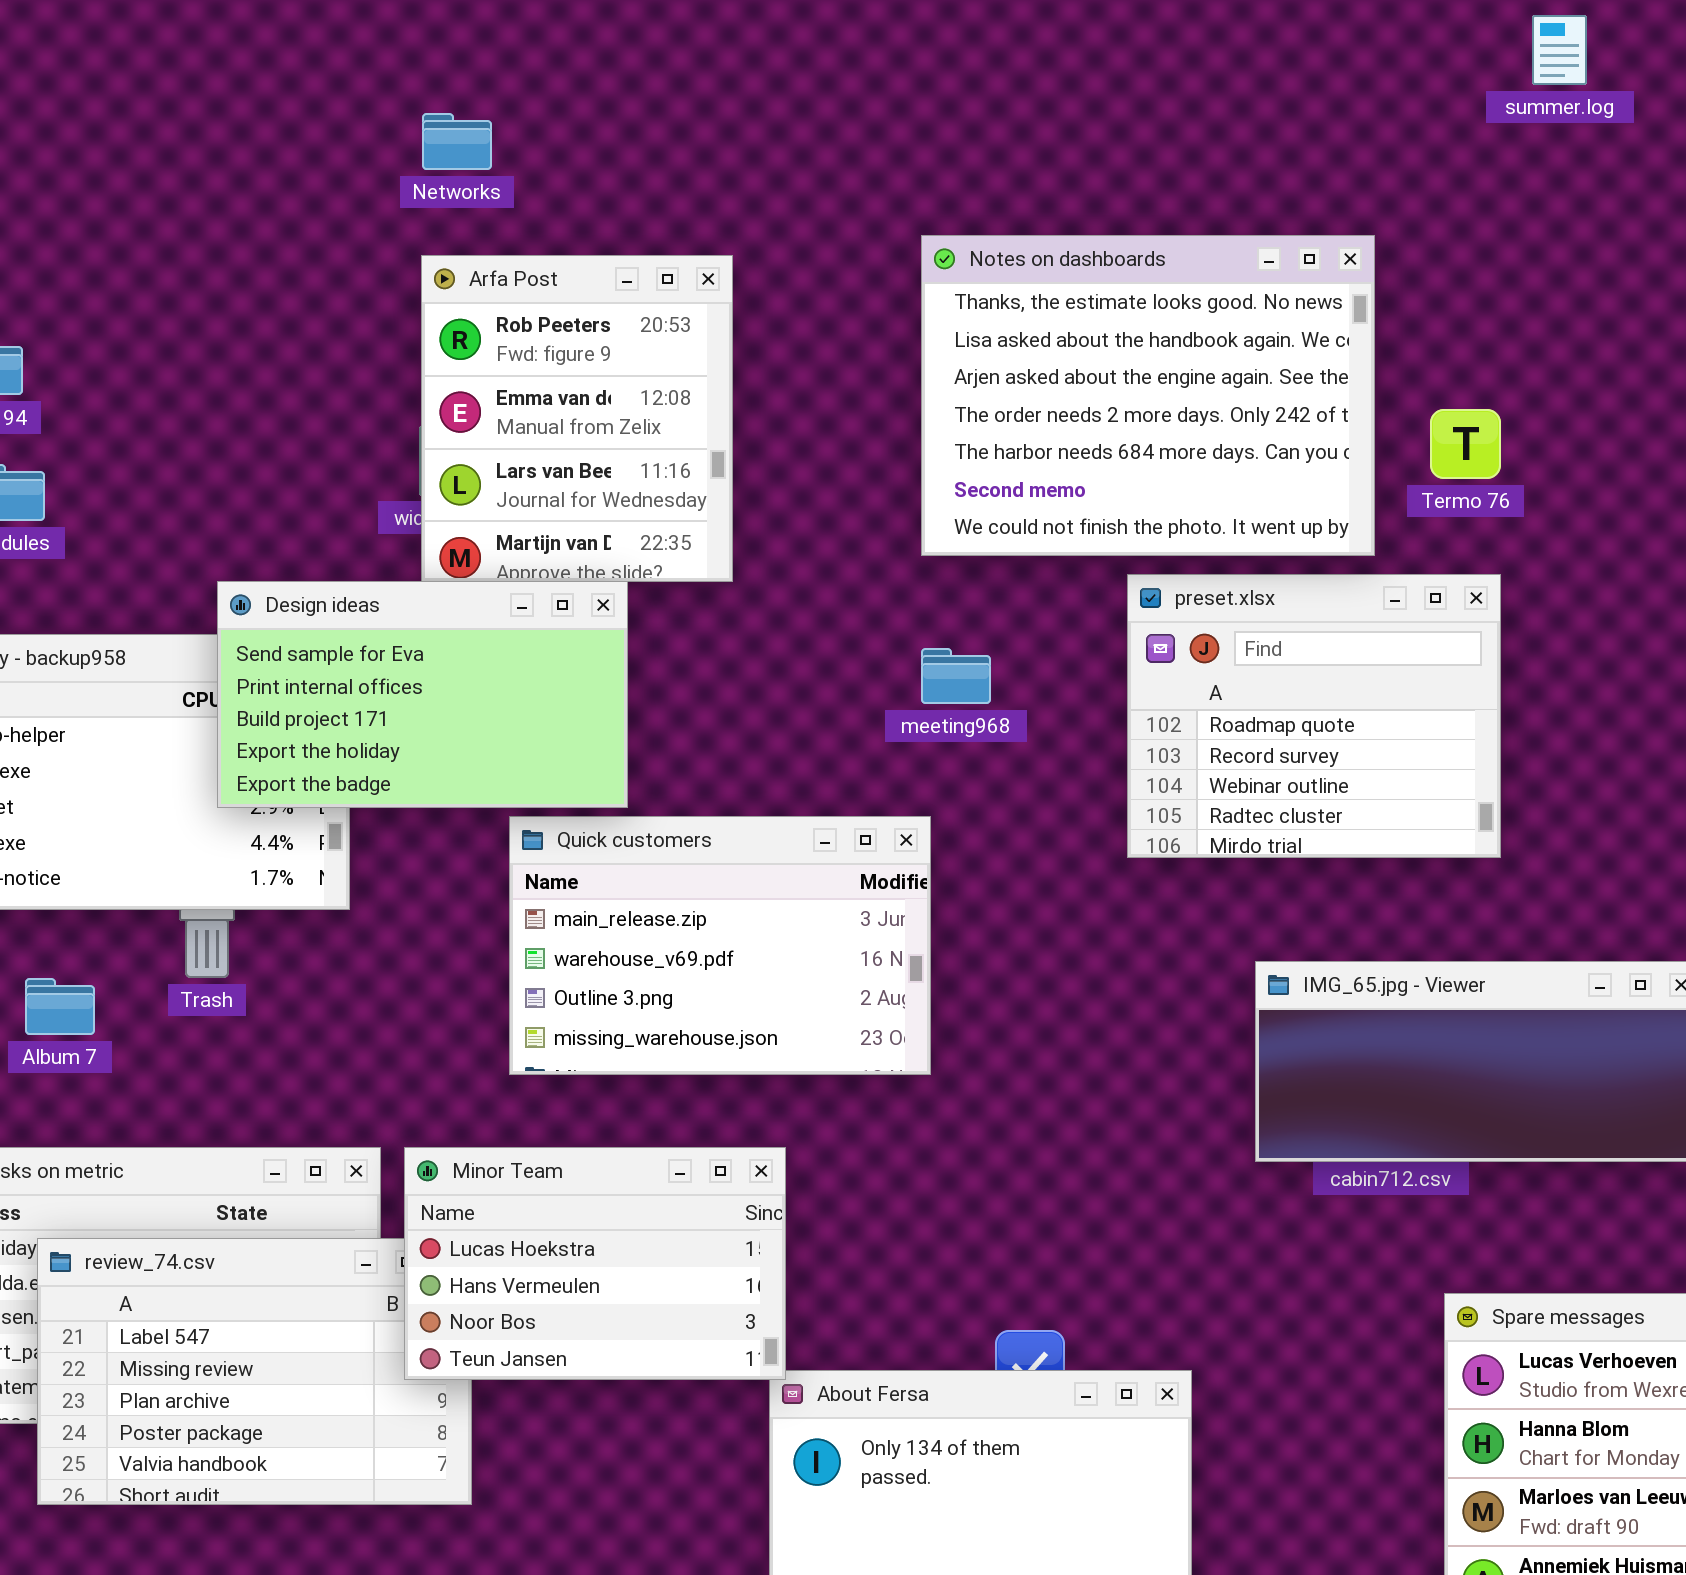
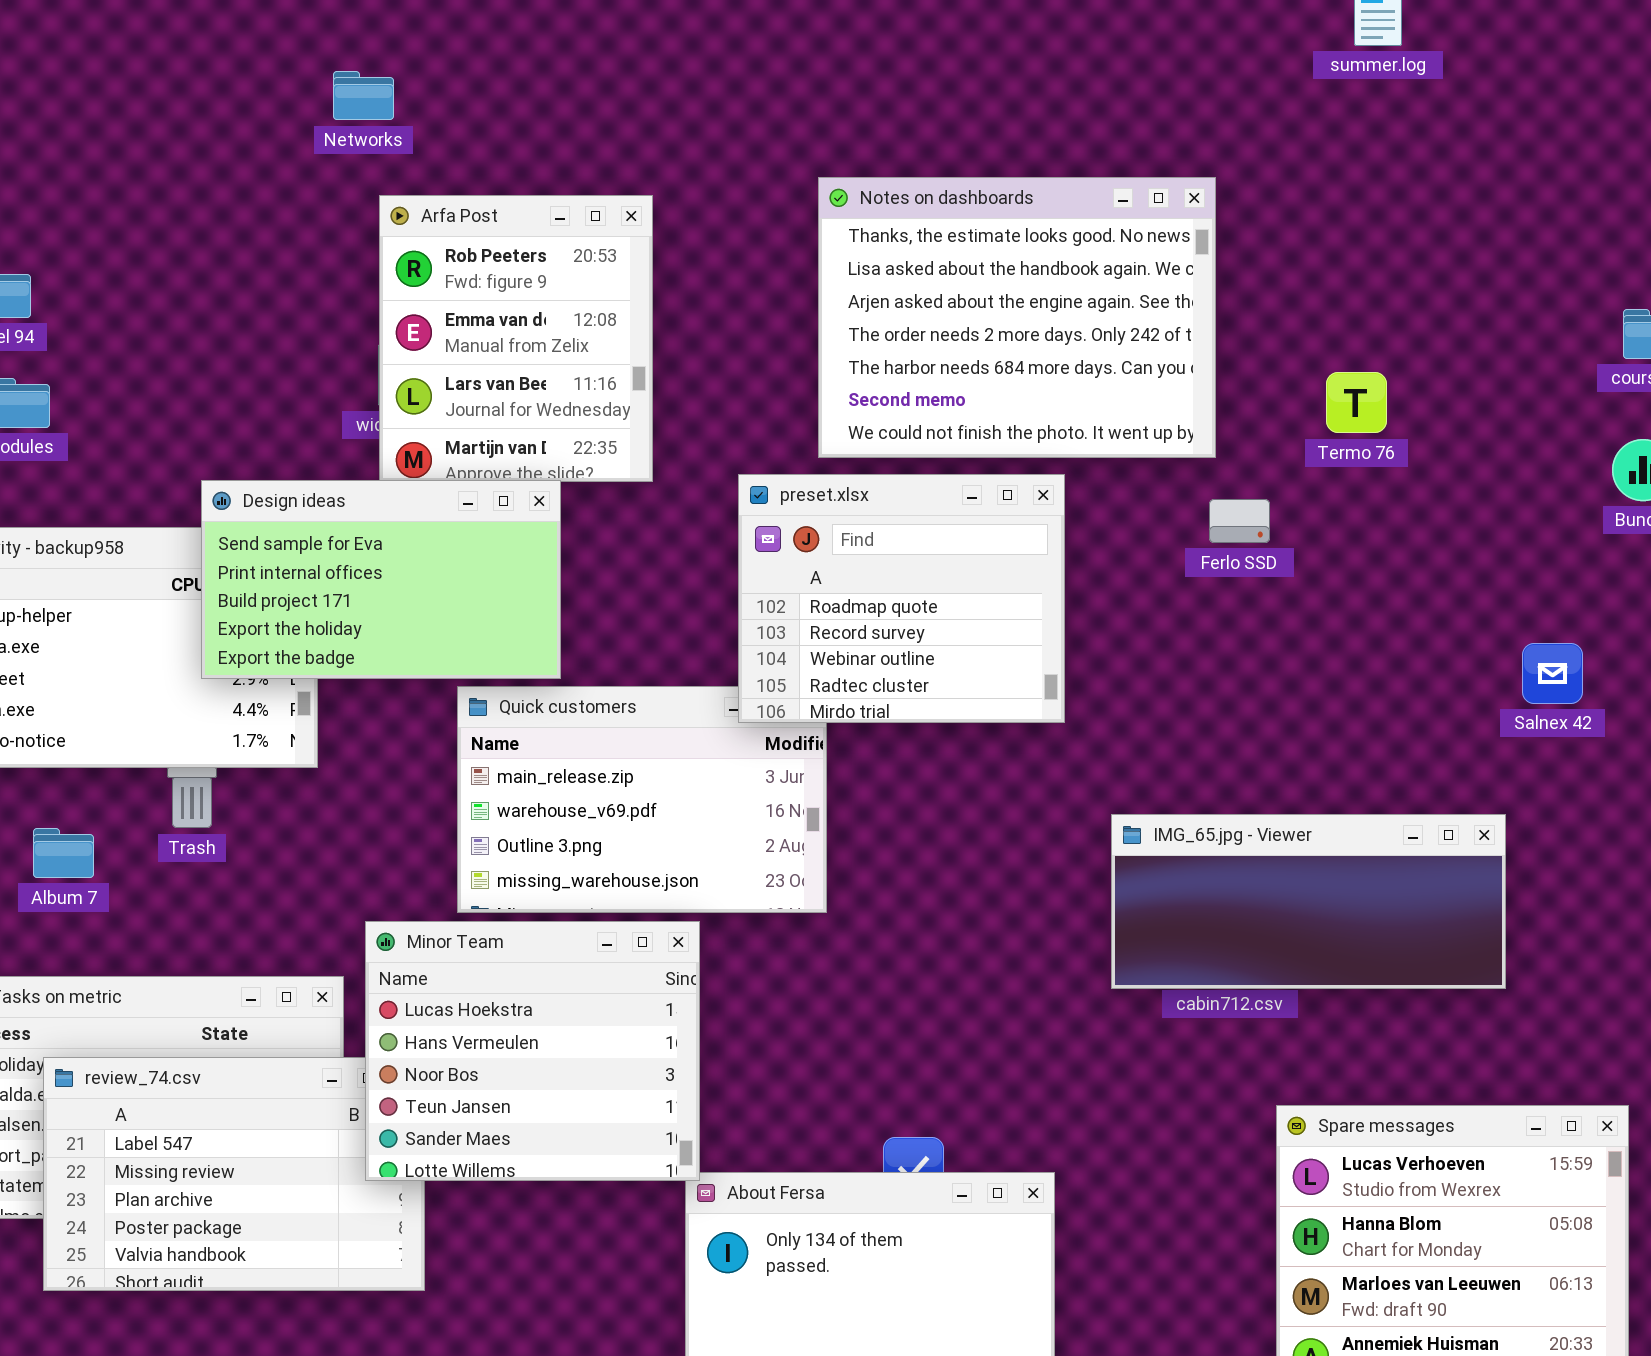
Networks: [422,113,492,170] -> [333,71,394,120], moved
Termo 76: [1430,409,1501,479] -> [1326,372,1387,433], moved
preset.xlsx: [1127,574,1501,858] -> [738,474,1065,723], moved
Minor Team: [404,1147,786,1380] -> [365,921,700,1181], resized

